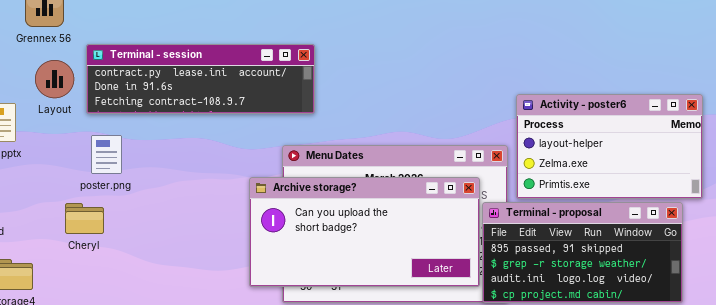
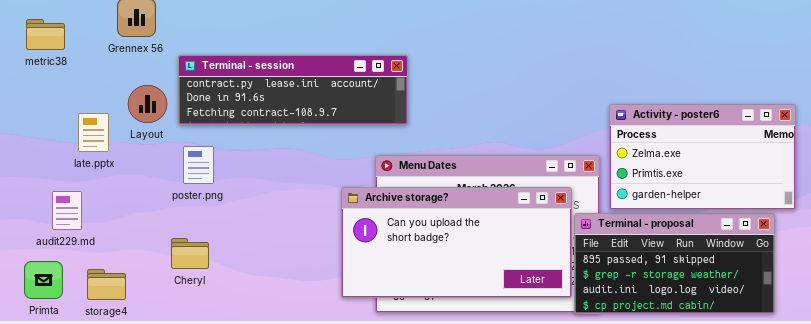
Layout: [35,60,74,98] -> [128,85,167,123], moved
Activity - poster6: [516,94,703,199] -> [609,104,796,210], scrolled down 1 row
Cheryl: [65,203,104,234] -> [171,238,209,269], moved

